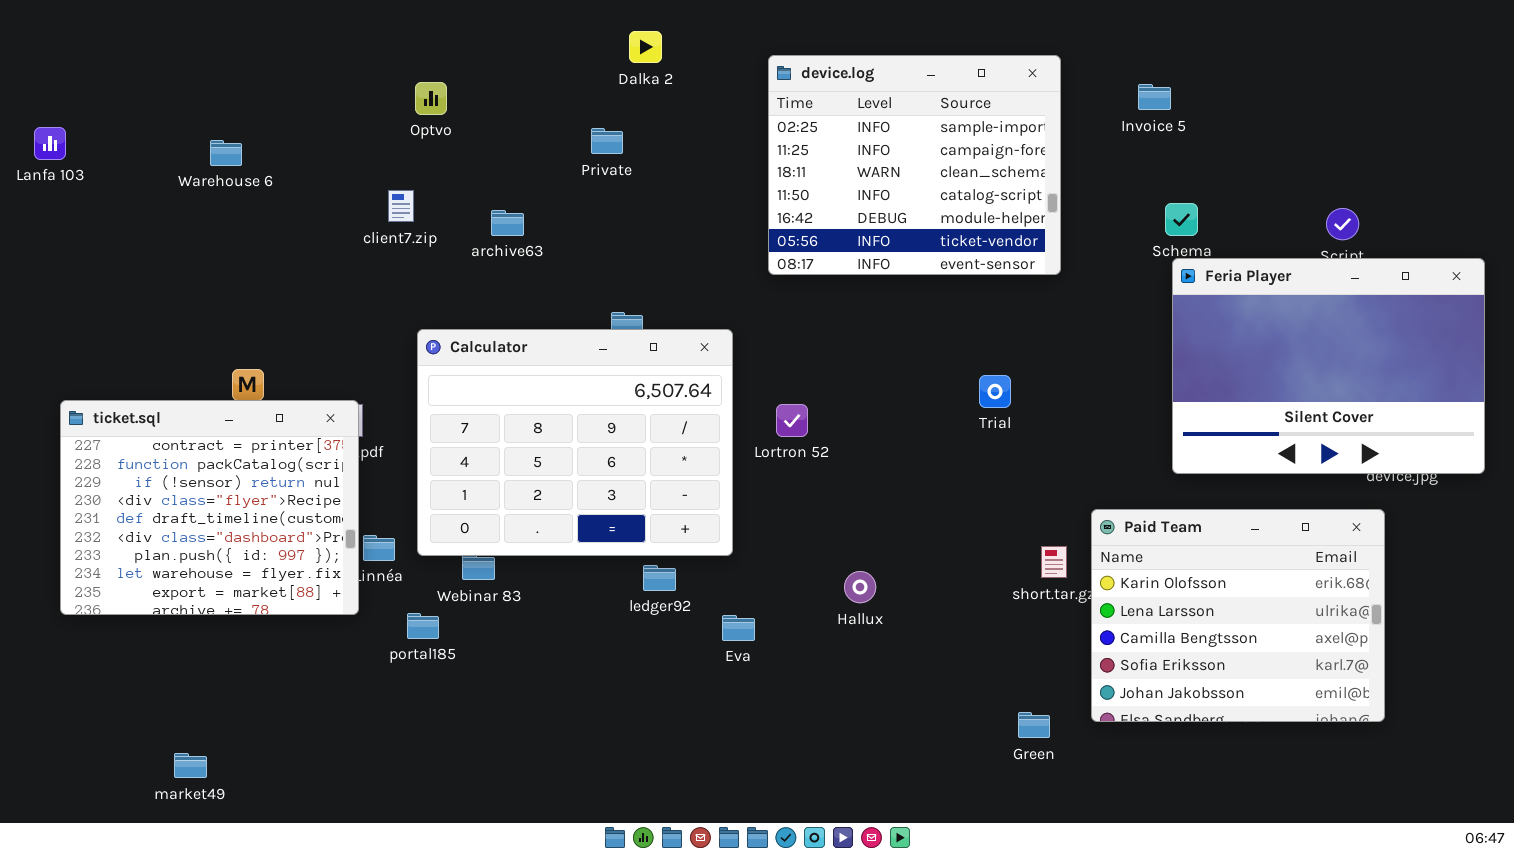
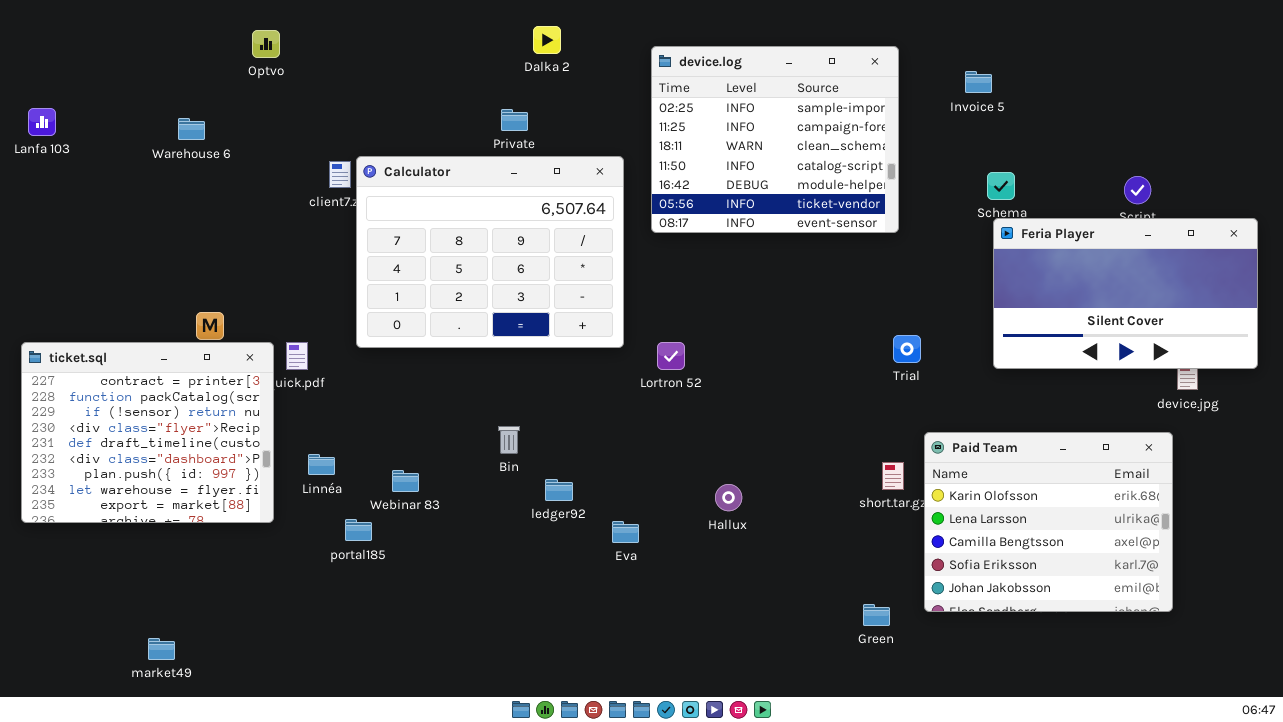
Optvo: [415,82,447,115] -> [252,30,280,58], moved
Feria Player: [1172,258,1485,474] -> [993,218,1258,369], resized
Calculator: [417,329,733,556] -> [356,156,624,348], moved
Trial: [979,375,1011,408] -> [893,335,921,363], moved
ticket.sql: [60,400,359,615] -> [21,342,274,523], moved

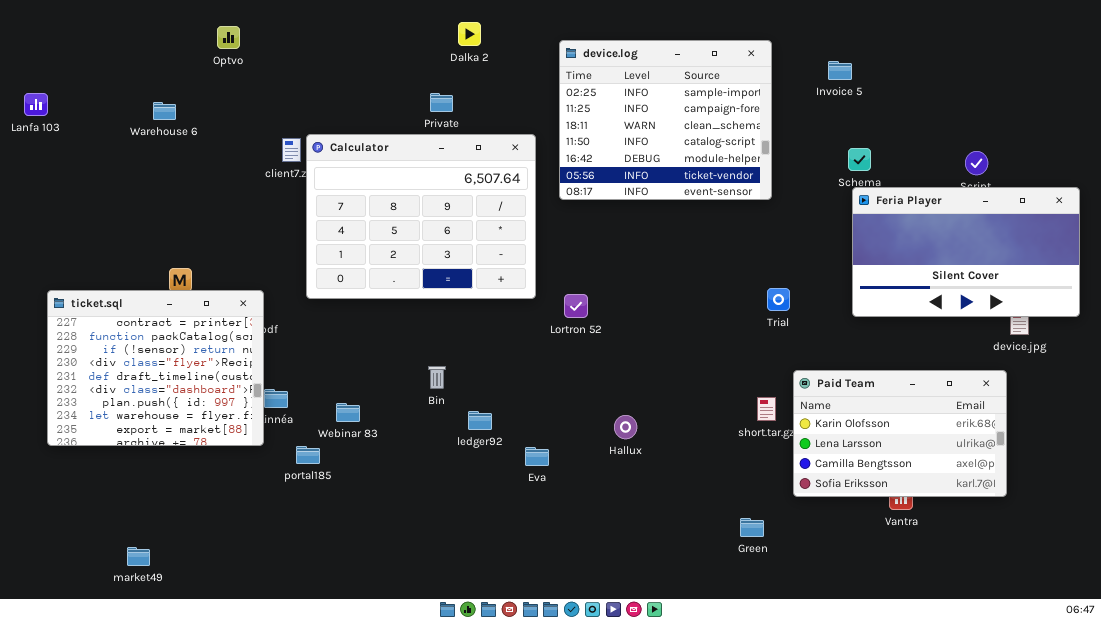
ticket.sql: [21,342,274,523] -> [47,290,264,446], moved
Paid Team: [924,432,1173,612] -> [793,370,1007,497], resized

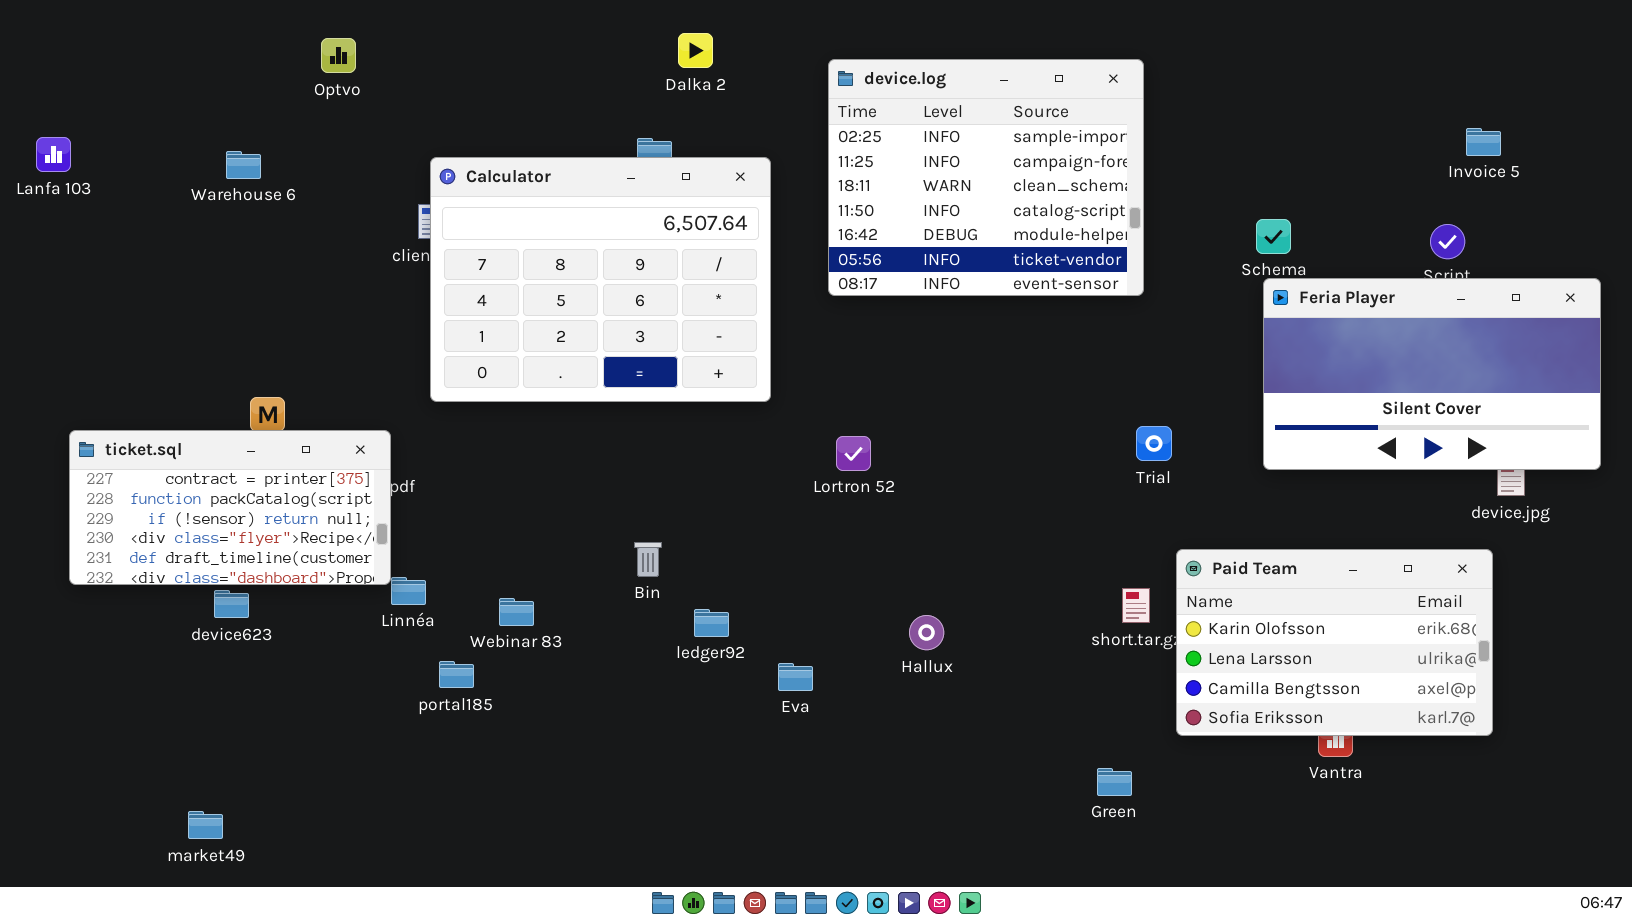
Invoice 5: [828,61,852,80] -> [1466,128,1501,156], moved
Calculator: [306,134,536,299] -> [430,157,771,402], moved
ticket.sql: [47,290,264,446] -> [69,430,391,585], resized

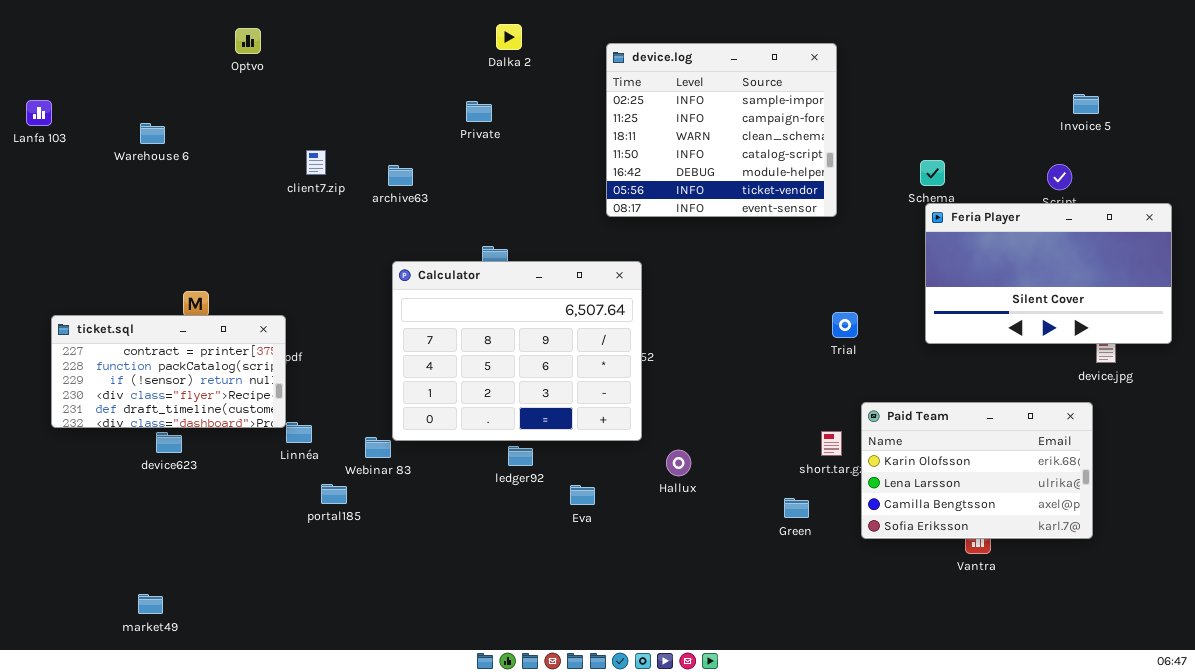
Warehouse 6: [226,151,261,179] -> [140,123,165,144], moved
Calculator: [430,157,771,402] -> [392,261,642,441], moved
Green: [1097,768,1132,796] -> [784,498,809,518], moved

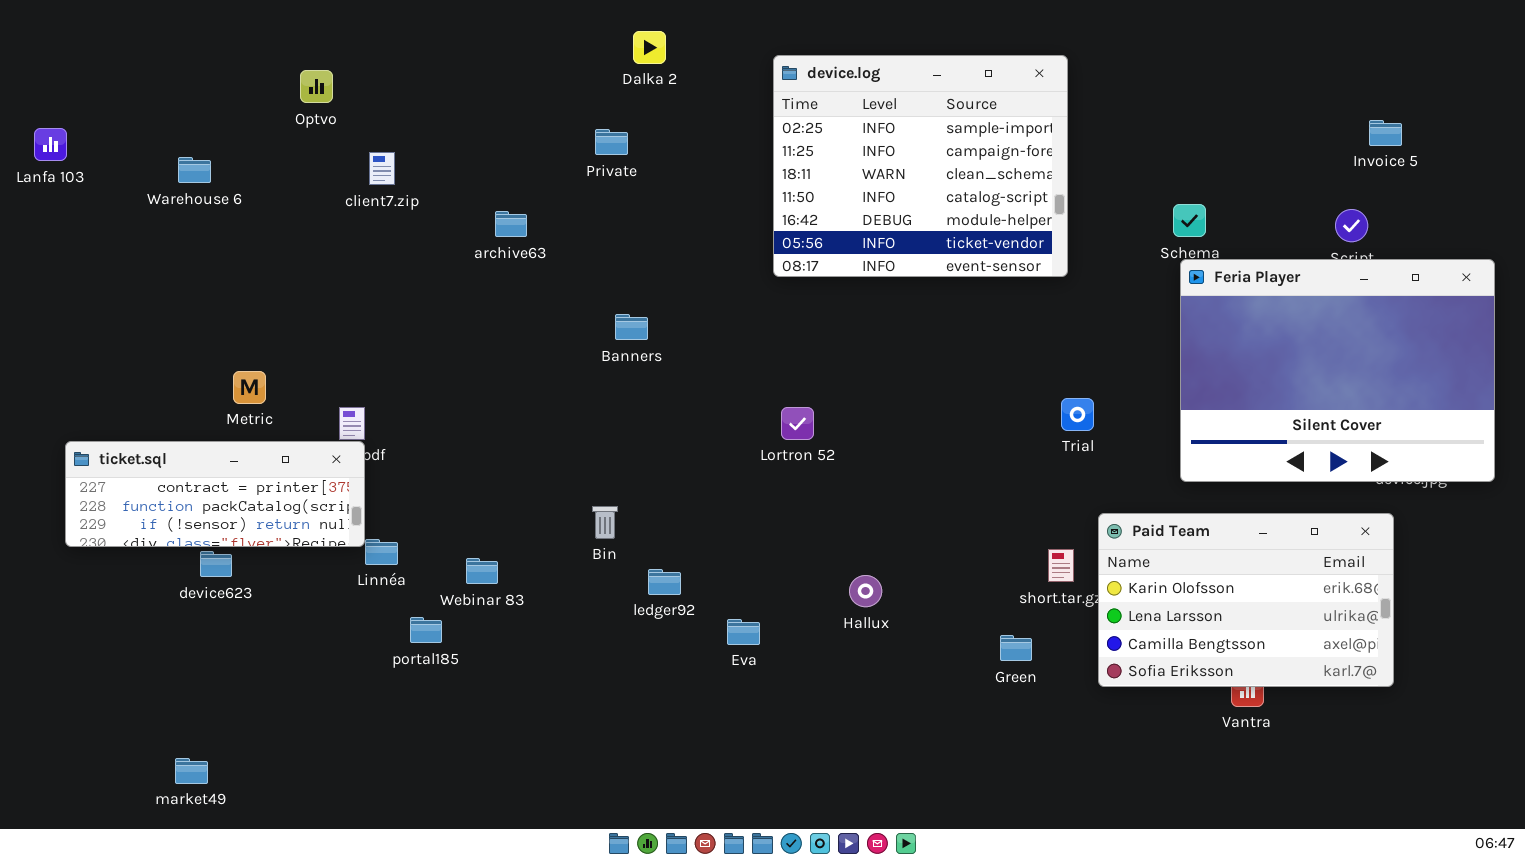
Optvo: [235,28,261,54] -> [300,70,333,103], moved
client7.zip: [306,150,326,175] -> [369,152,395,185], moved
Feria Player: [925,203,1172,344] -> [1180,259,1495,482], resized
Calculator: [392,261,642,441] -> none, closed
ticket.sql: [51,315,286,428] -> [65,441,365,547], resized

